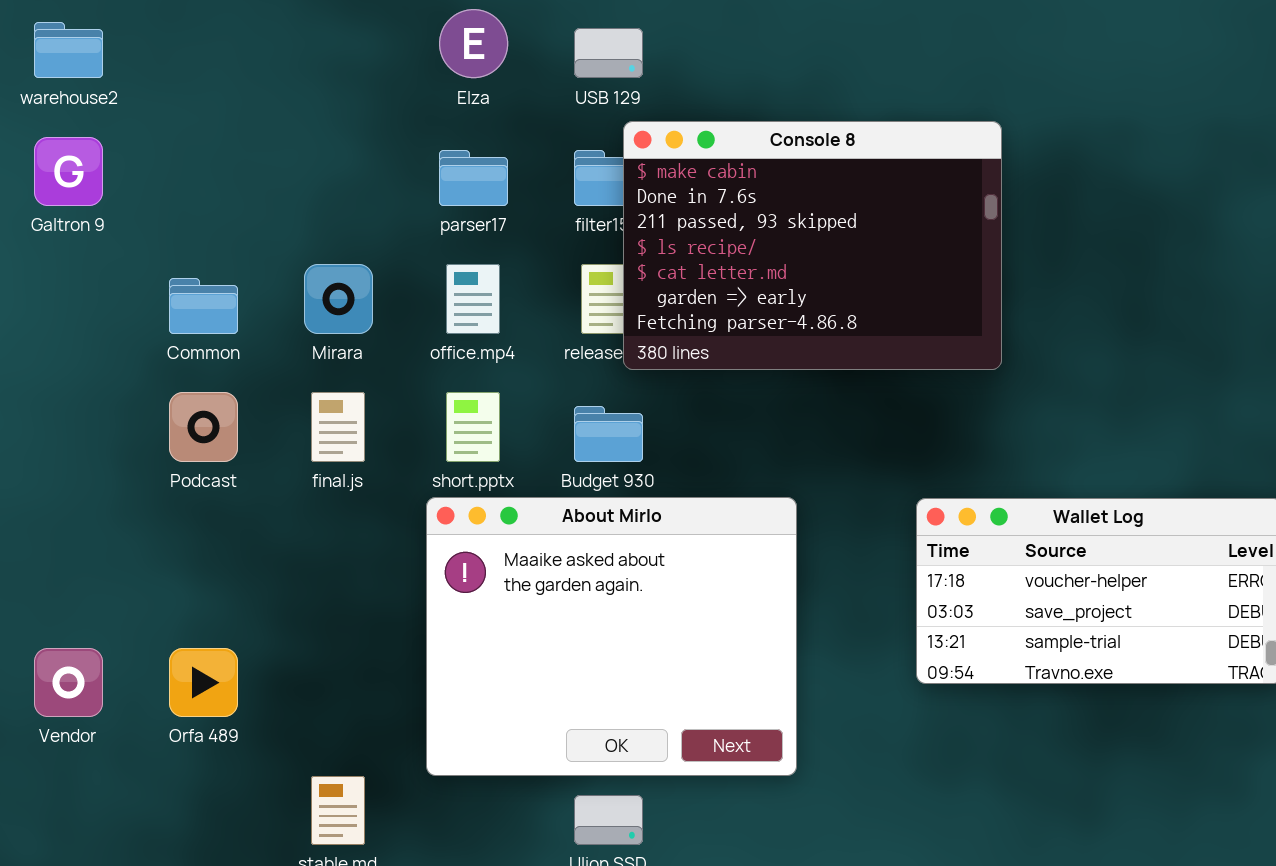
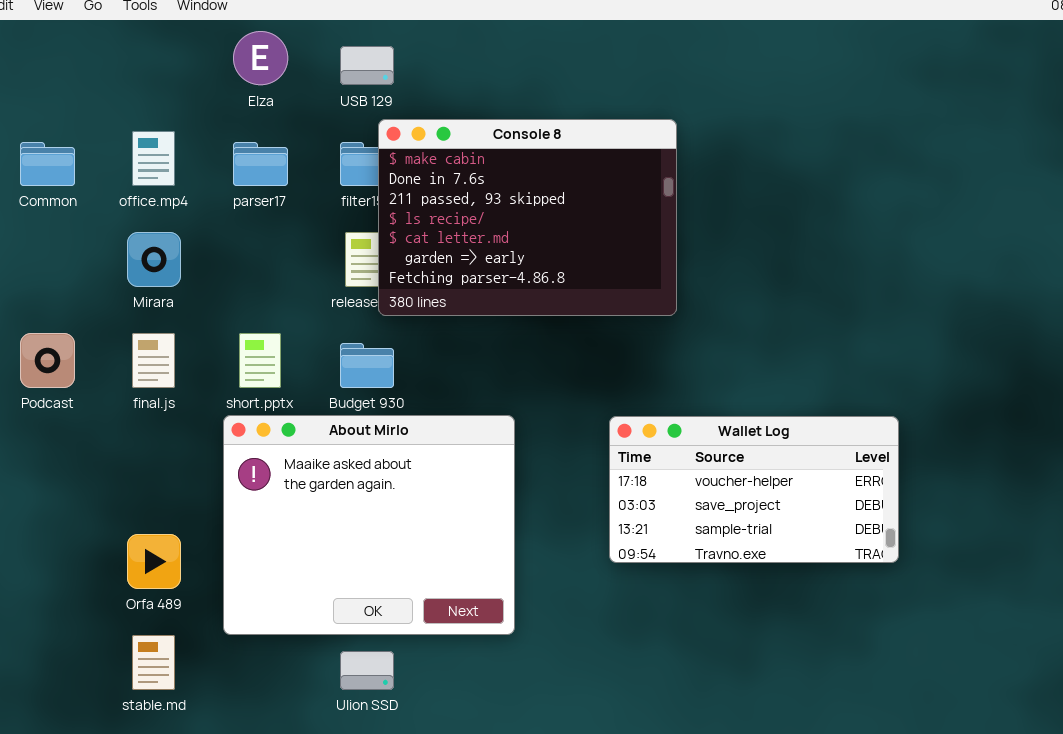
office.mp4: [446,264,500,334] -> [132,131,175,186], moved
Common: [169,278,238,334] -> [20,142,75,186], moved
Orfa 489: [169,648,238,717] -> [127,534,181,589], moved

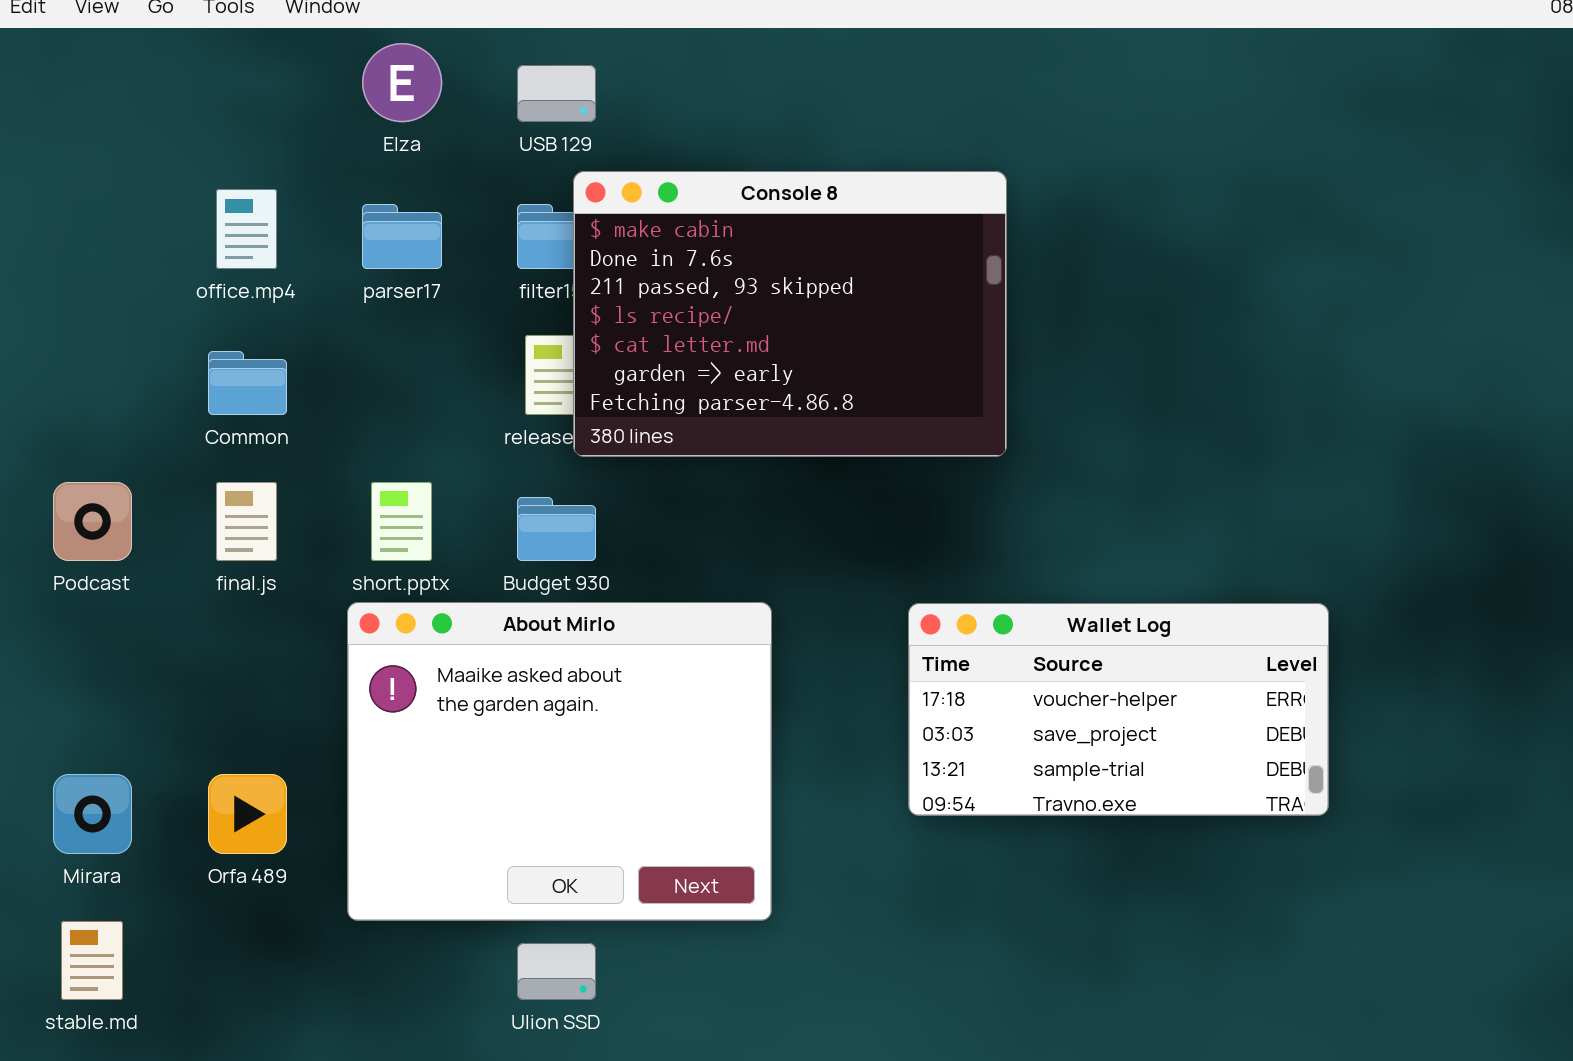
Common: [20,142,75,186] -> [208,351,287,415], moved
Mirara: [127,232,181,287] -> [53,774,132,854], moved
stable.md: [132,635,175,690] -> [61,921,123,1000], moved

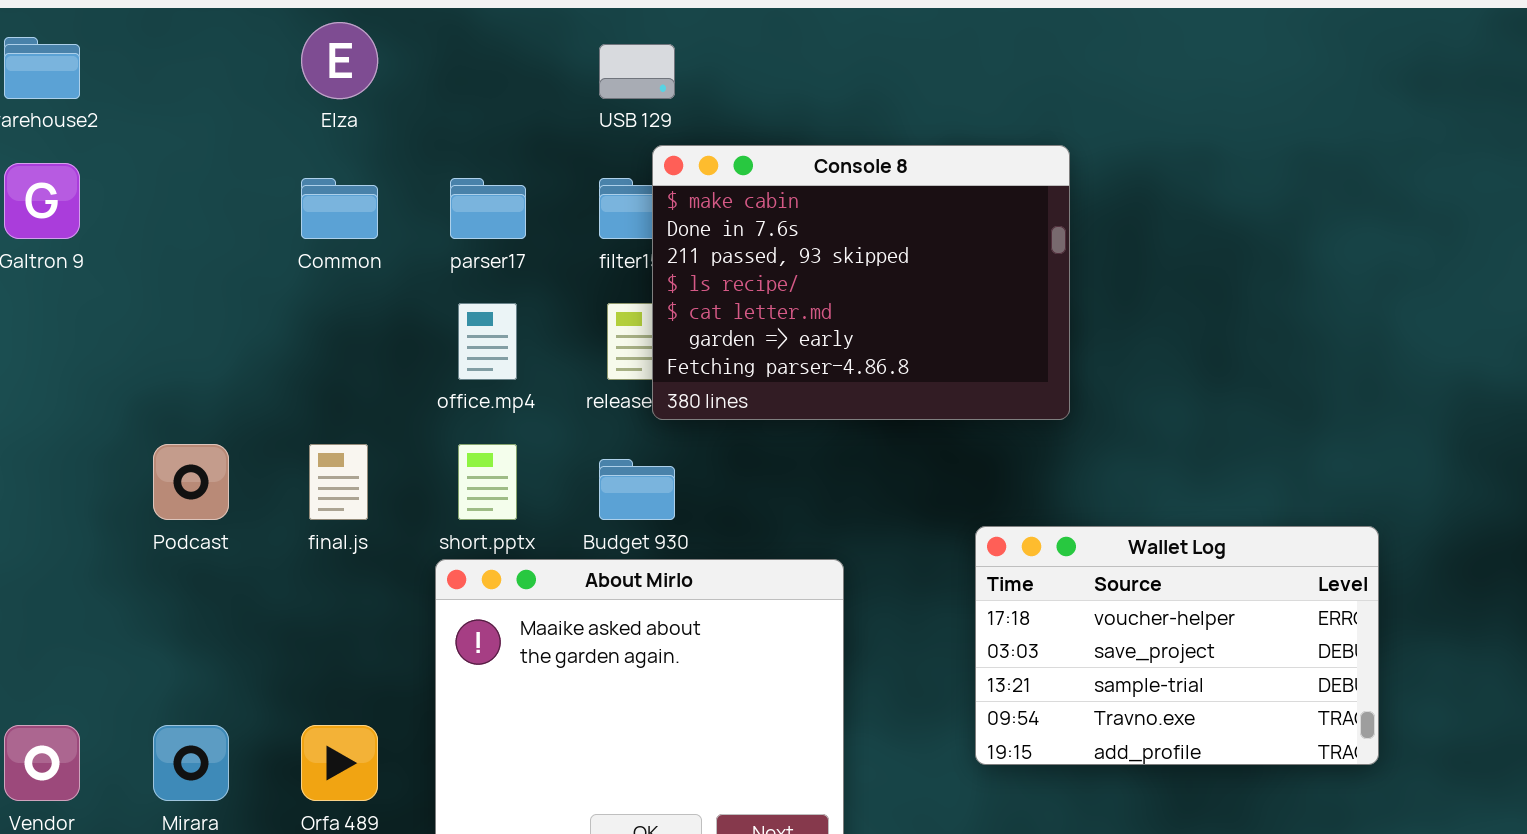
Elza: [362,43,442,122] -> [301,22,378,99], moved
office.mp4: [216,189,277,269] -> [458,303,517,380], moved
Common: [208,351,287,415] -> [301,178,378,239], moved
Wallet Log: [908,603,1329,816] -> [975,526,1379,765], resized

